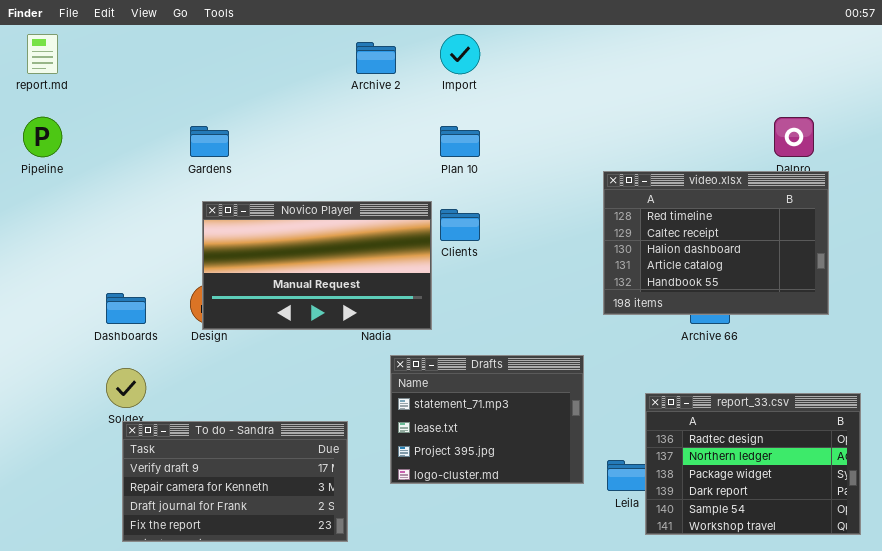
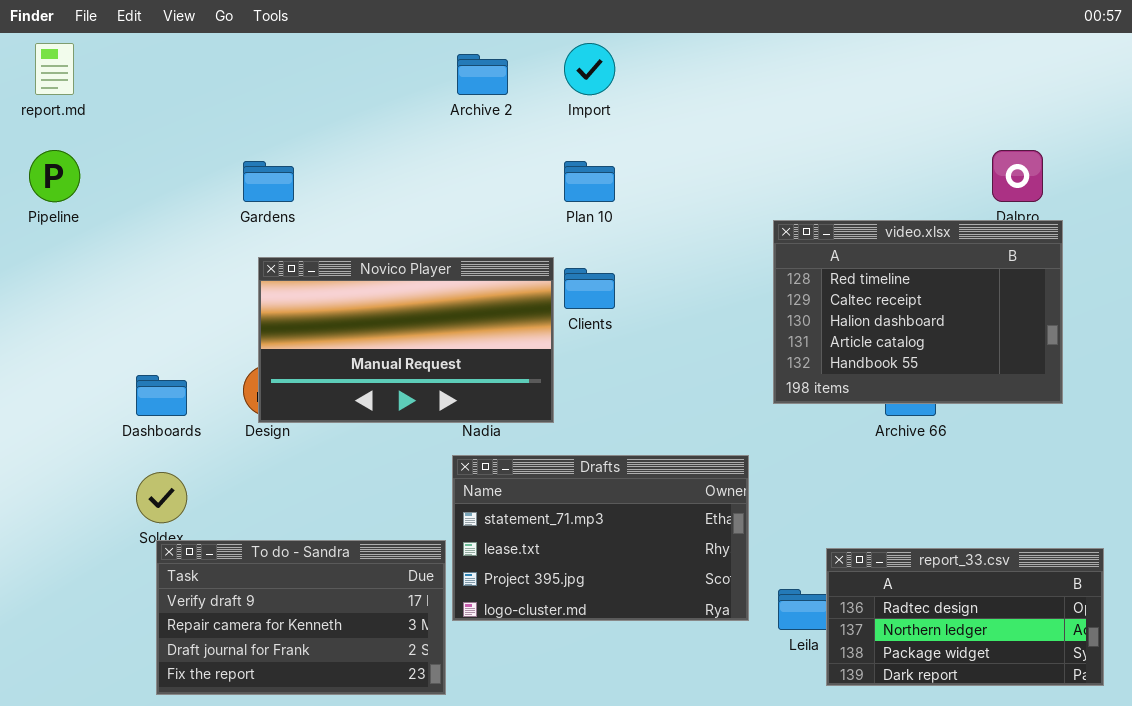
Drafts: [390,355,584,484] -> [452,455,749,621], resized
report_33.csv: [645,393,861,535] -> [826,548,1104,686], resized

